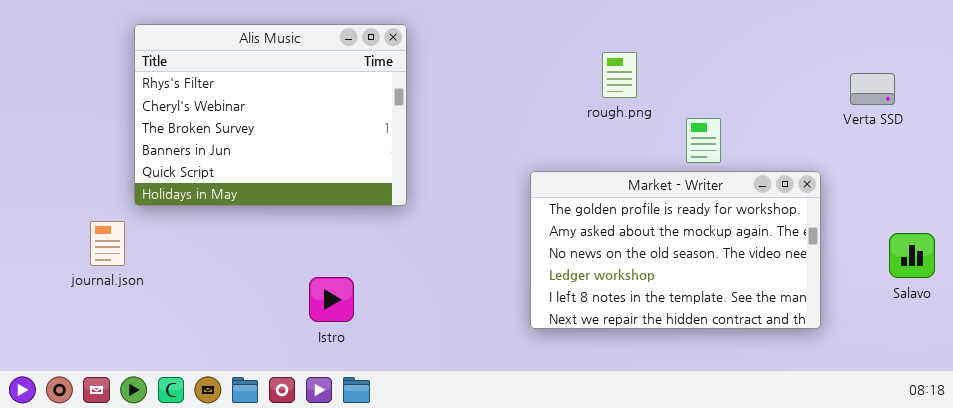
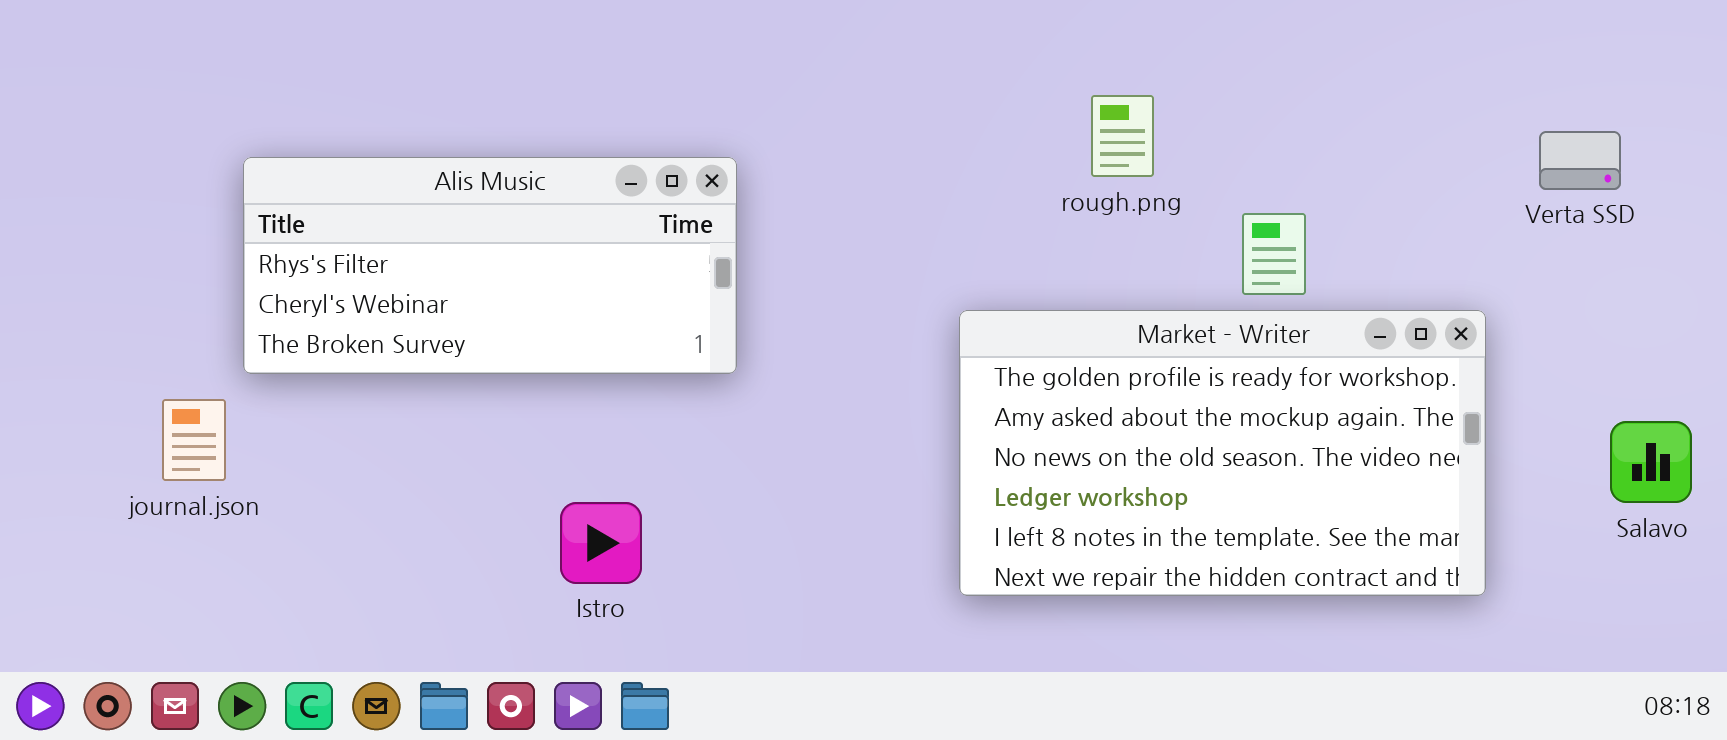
Alis Music: [134,24,407,206] -> [243,157,737,374], resized

